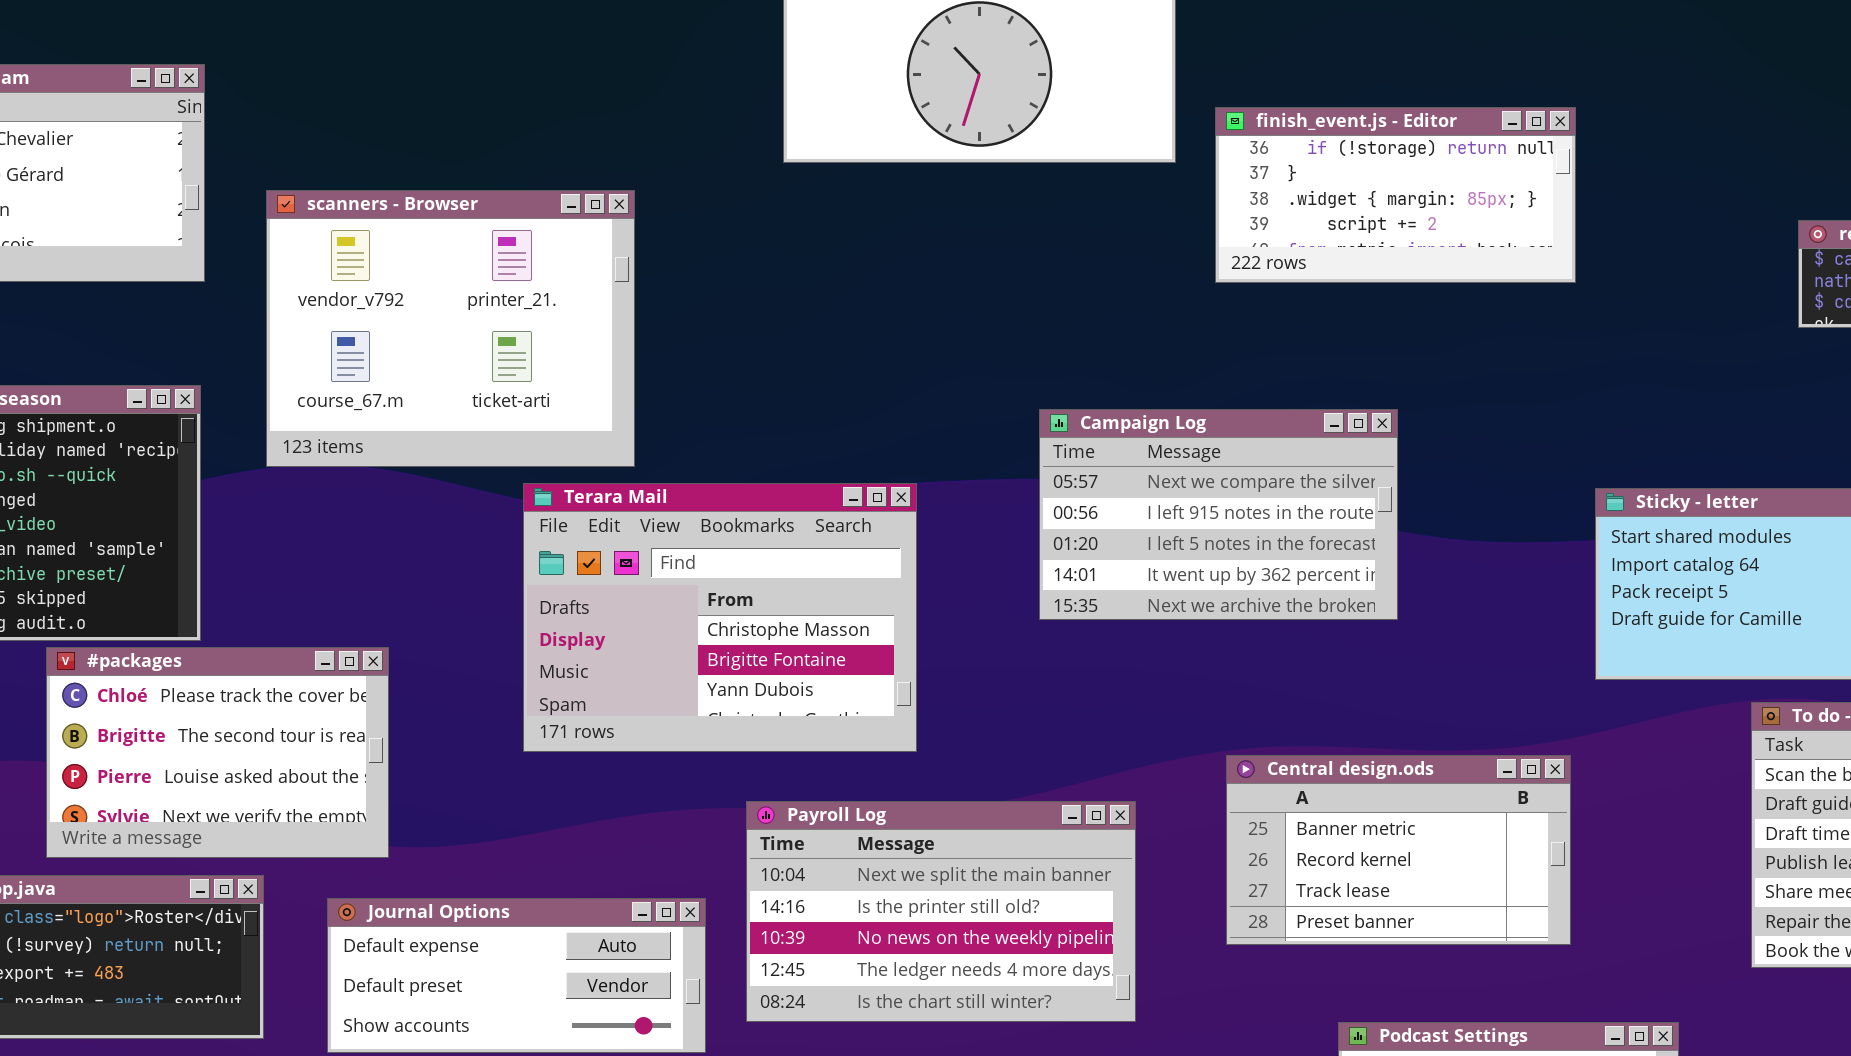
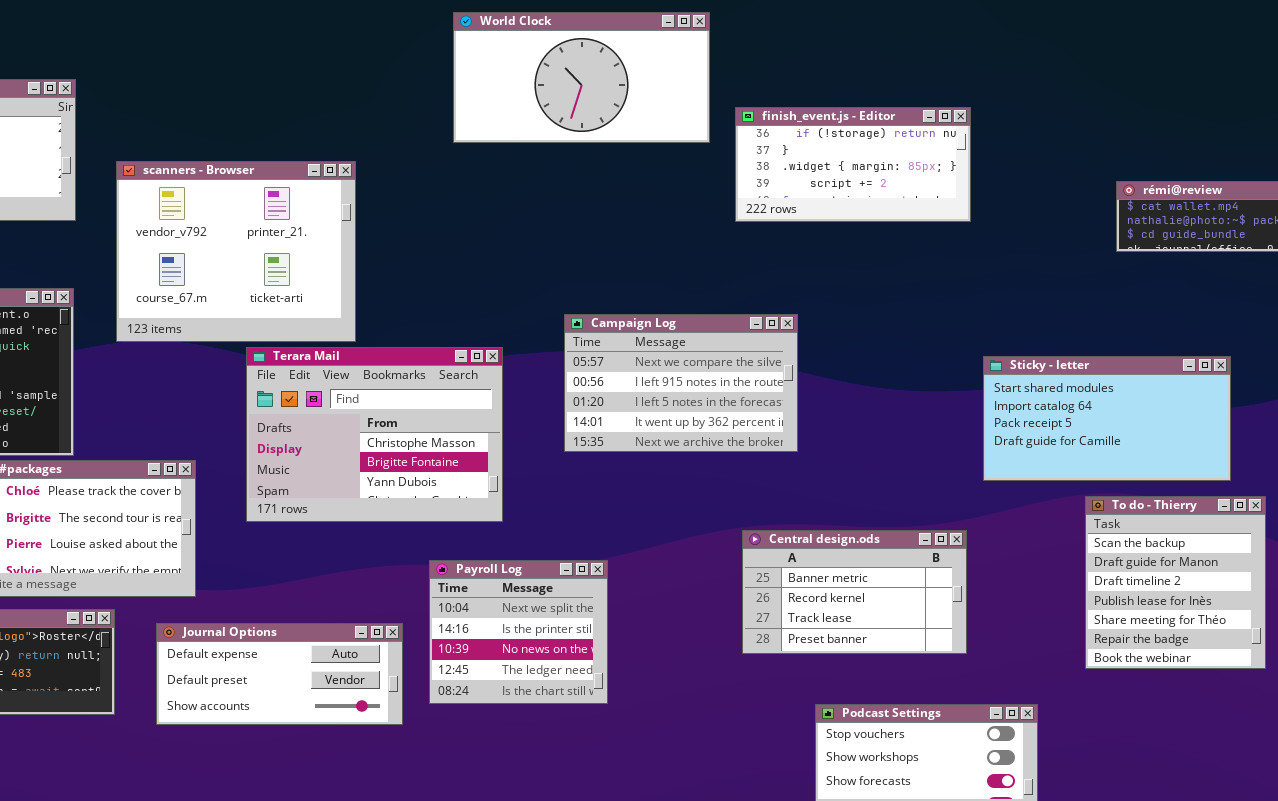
Campaign Log: [1039,409,1398,620] -> [564,314,798,452], moved
Terara Mail: [523,483,917,752] -> [246,347,503,522], moved
Payroll Log: [746,801,1136,1022] -> [429,560,608,704], resized

